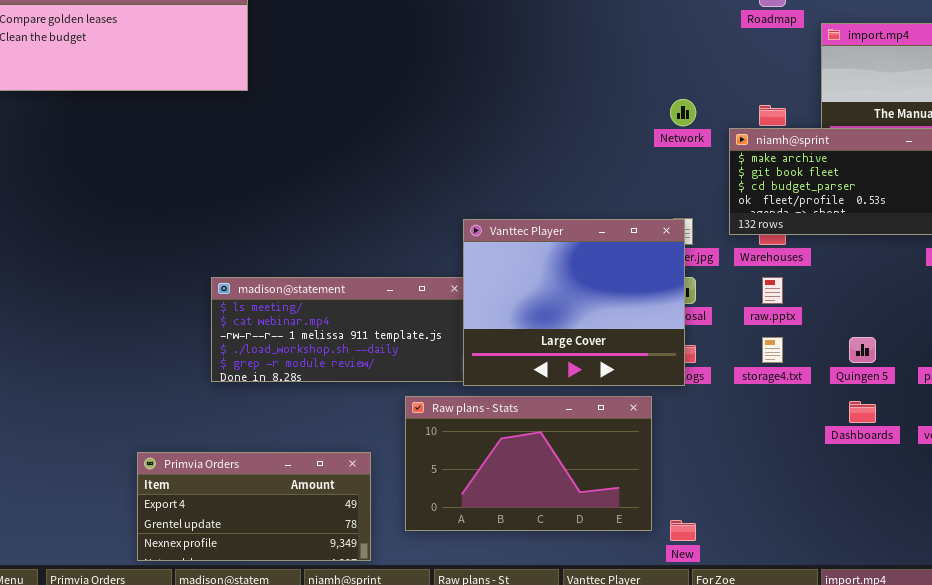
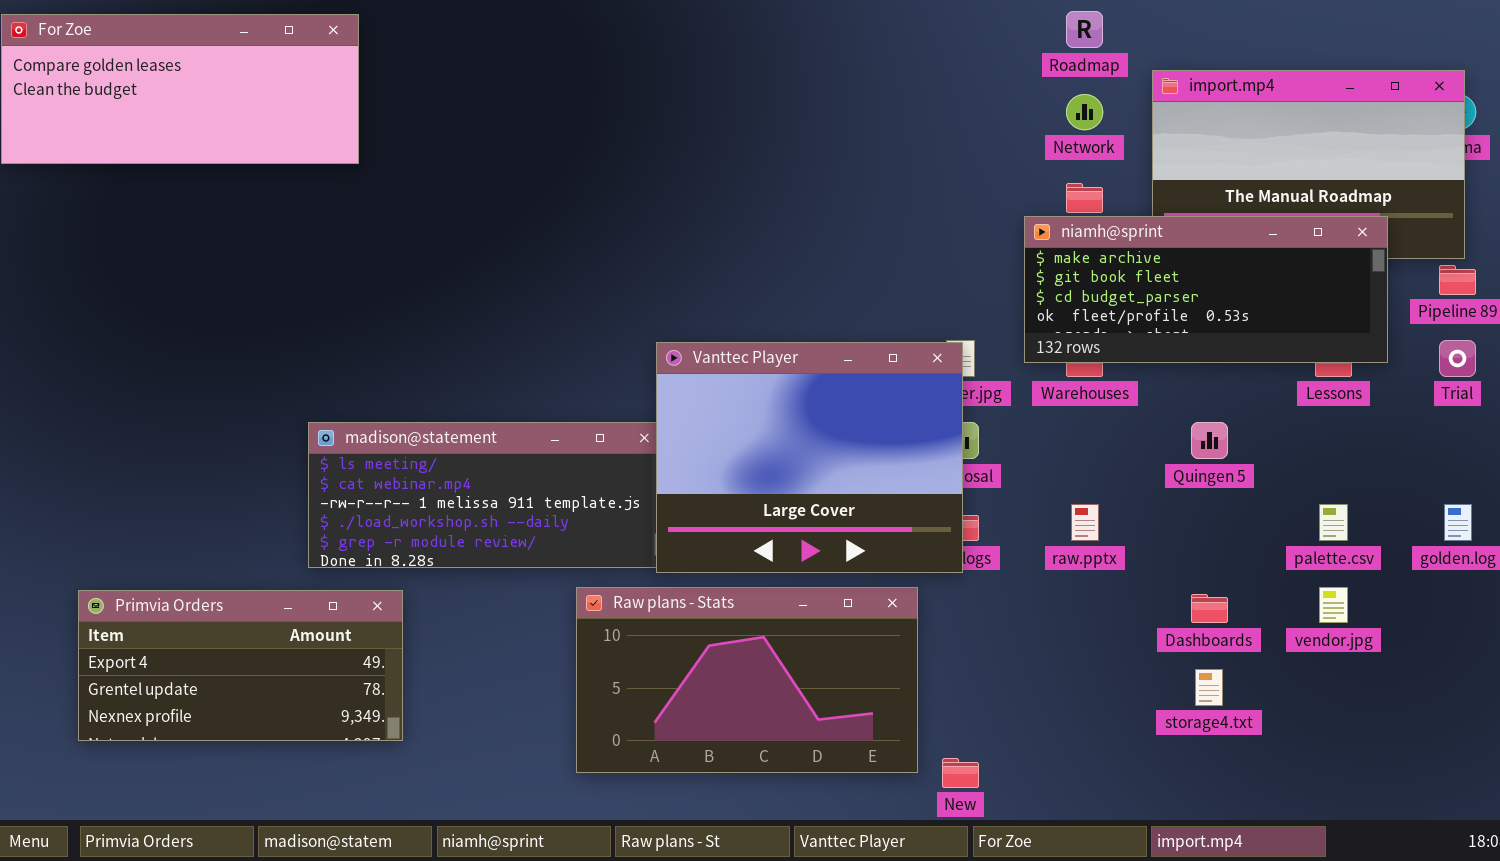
Network: [670,99,696,126] -> [1066,94,1103,130], moved
raw.pptx: [762,277,783,304] -> [1071,504,1099,541], moved
storage4.txt: [762,337,783,363] -> [1195,669,1223,706], moved
Quingen 5: [849,337,876,363] -> [1191,422,1228,459], moved
Primvia Orders: [137,452,371,561] -> [78,590,403,741], moved

